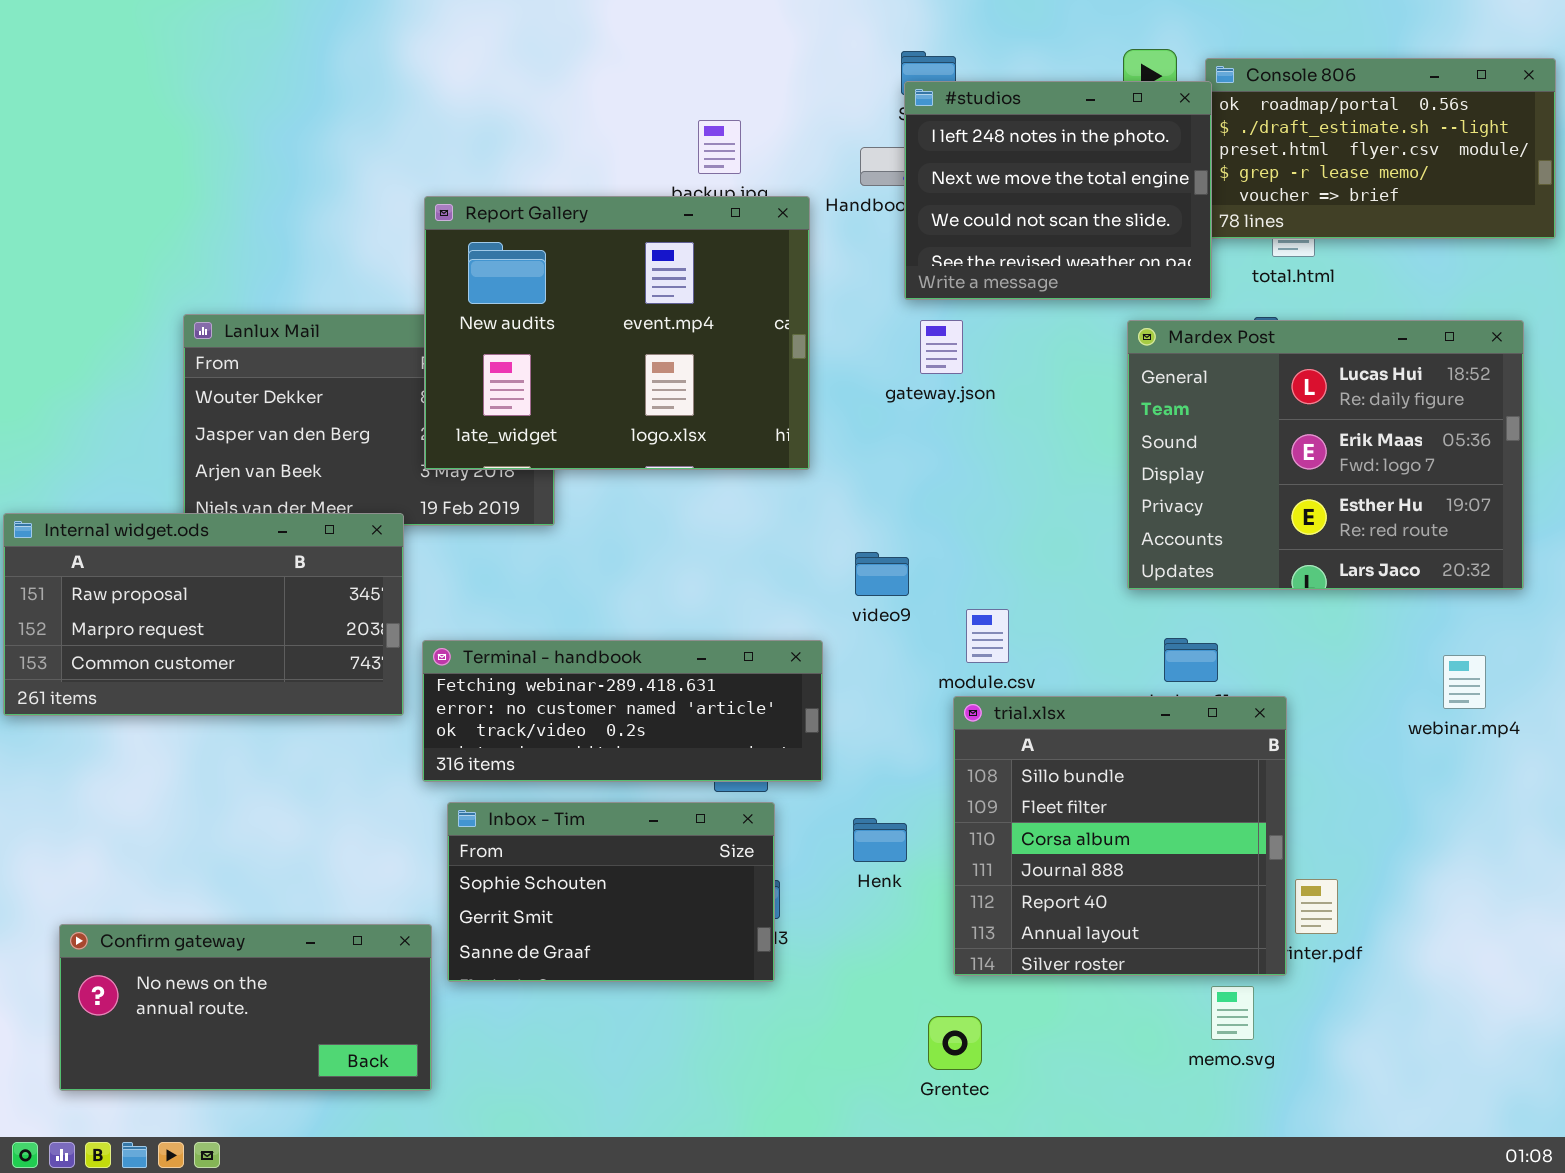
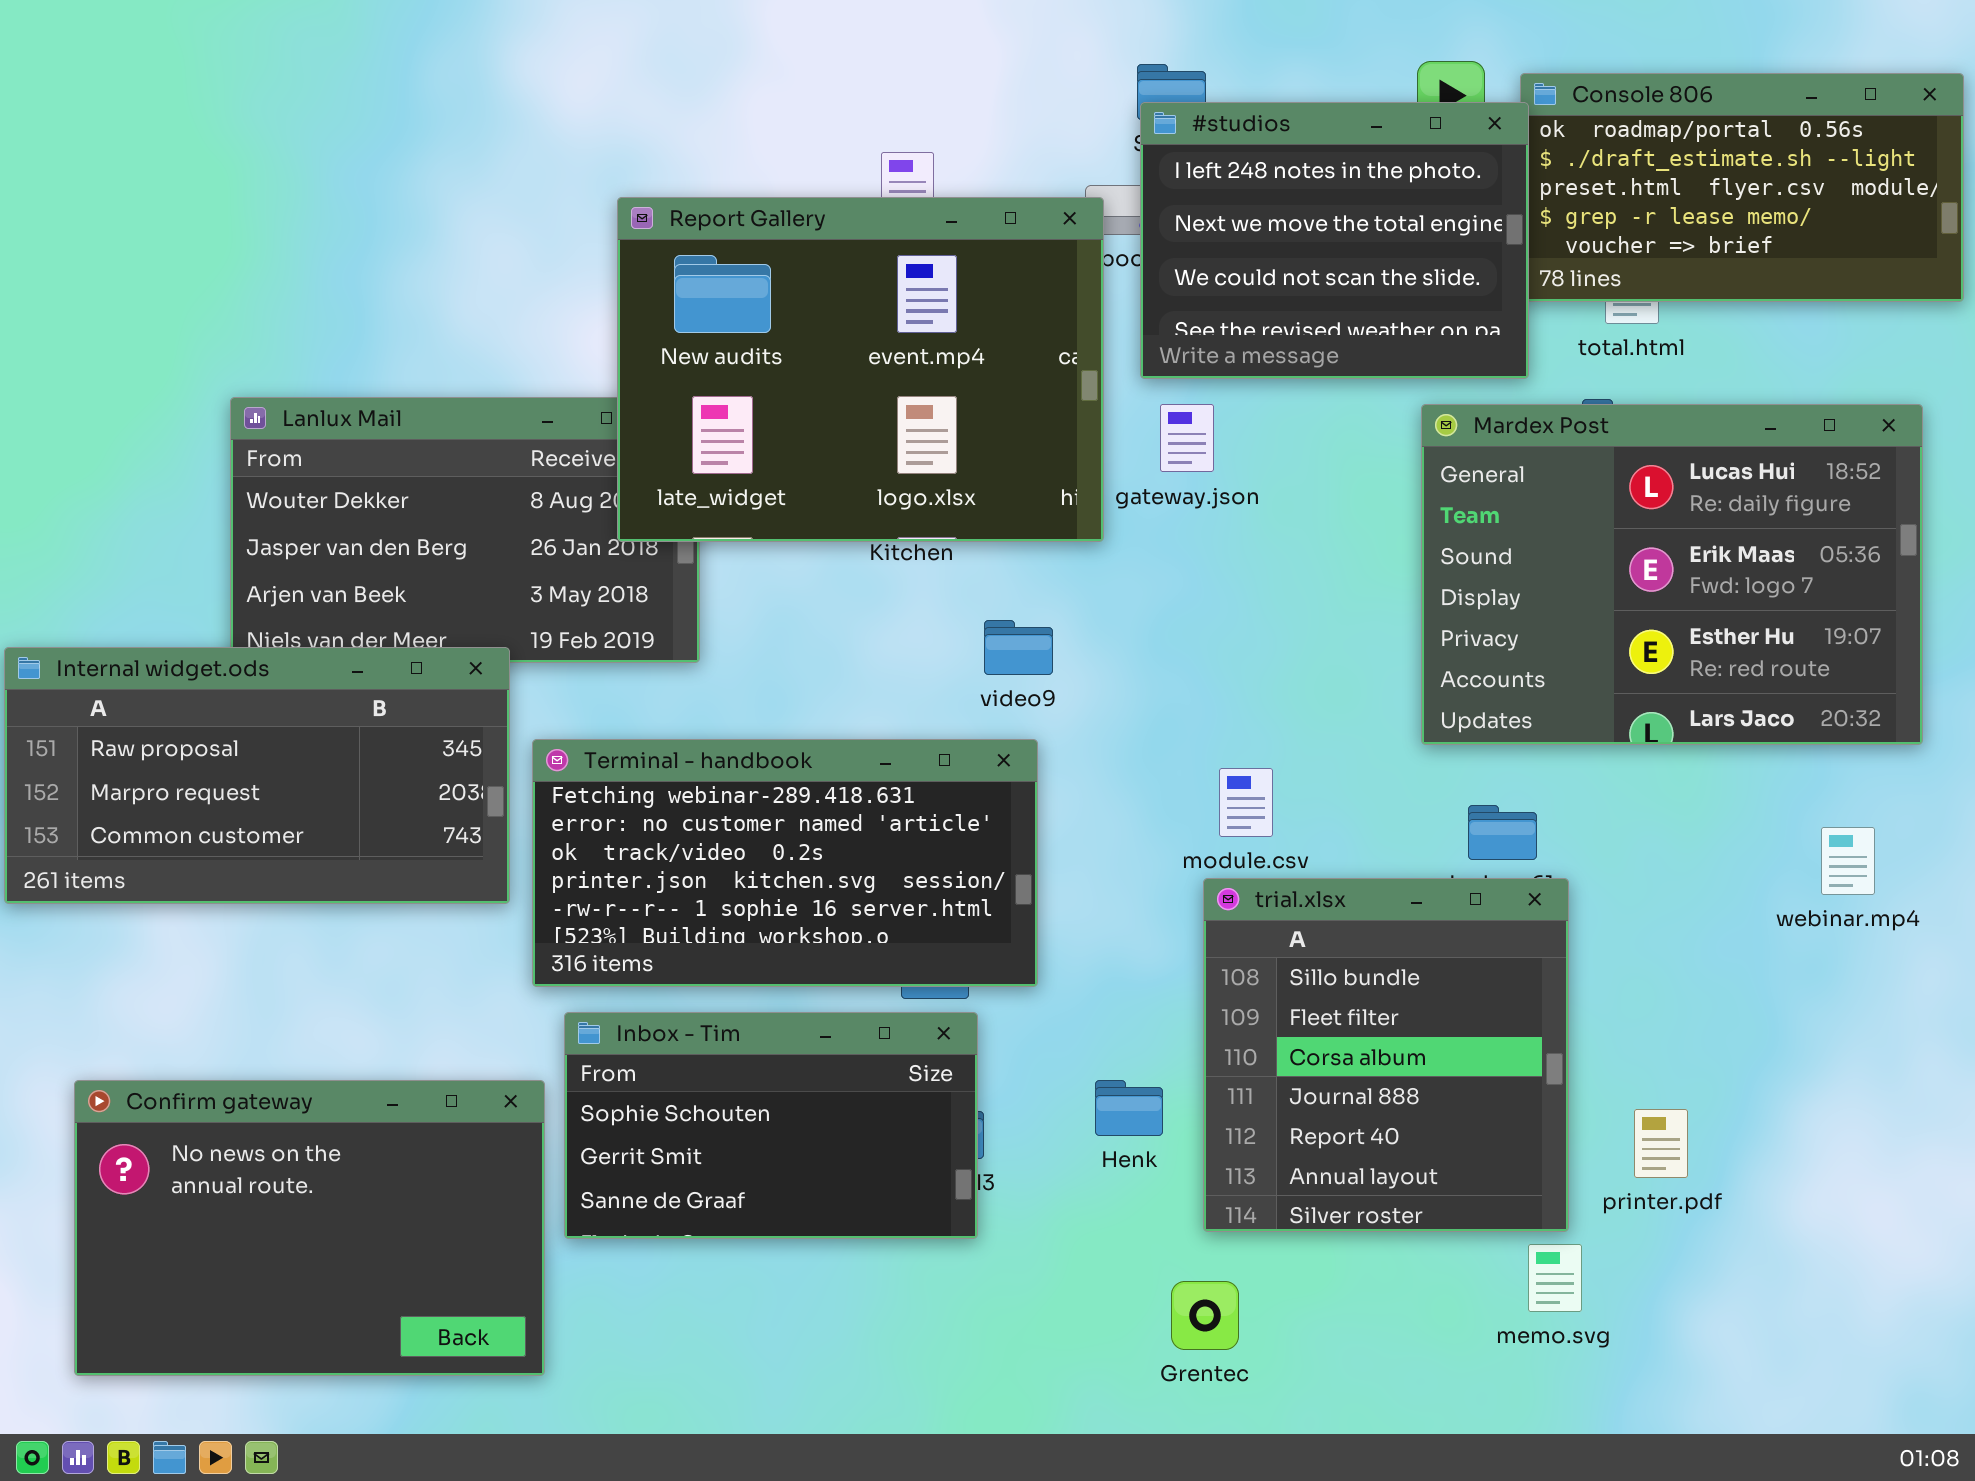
Report Gallery: [424,196,810,470] -> [617,197,1104,542], moved
video9: [855,552,909,596] -> [984,620,1053,675], moved
Terminal - handbook: [422,640,823,782] -> [532,739,1038,987], resized
trial.xlsx: [953,696,1287,976] -> [1203,878,1569,1232], resized
Henk: [853,818,907,862] -> [1095,1080,1163,1136], moved
Confirm gateway: [59,924,432,1091] -> [74,1080,545,1376], resized

